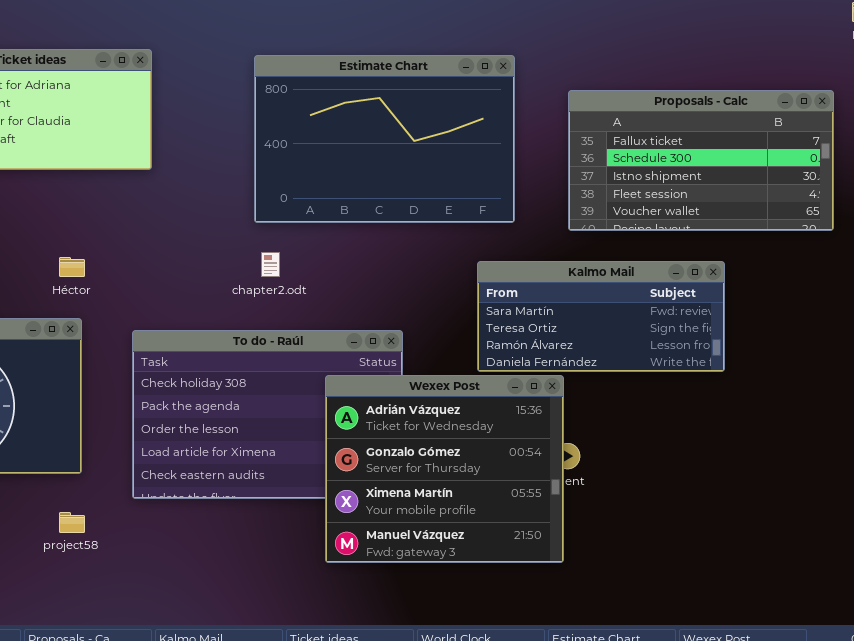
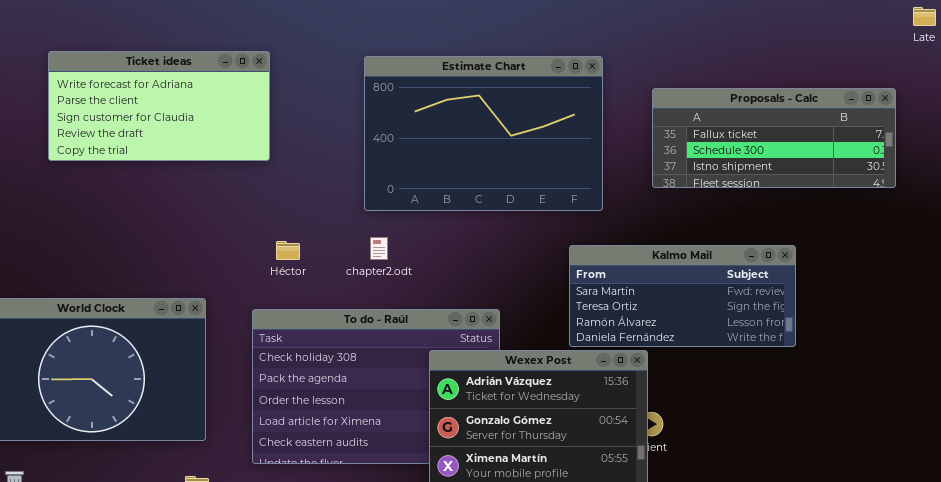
Proposals - Calc: [568,90,834,231] -> [652,88,896,188], resized
Héctor: [59,257,85,277] -> [276,241,300,260], moved

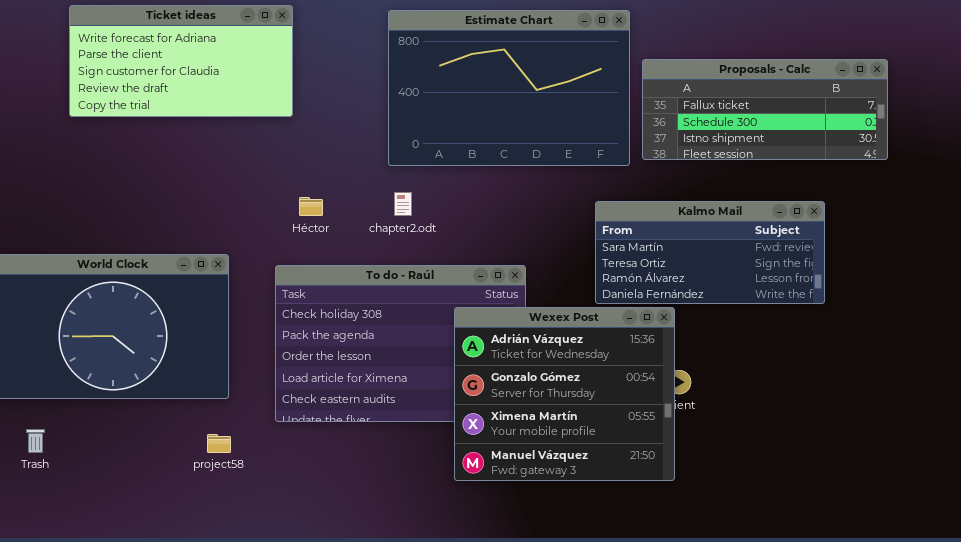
Proposals - Calc: [652,88,896,188] -> [642,59,888,160], moved

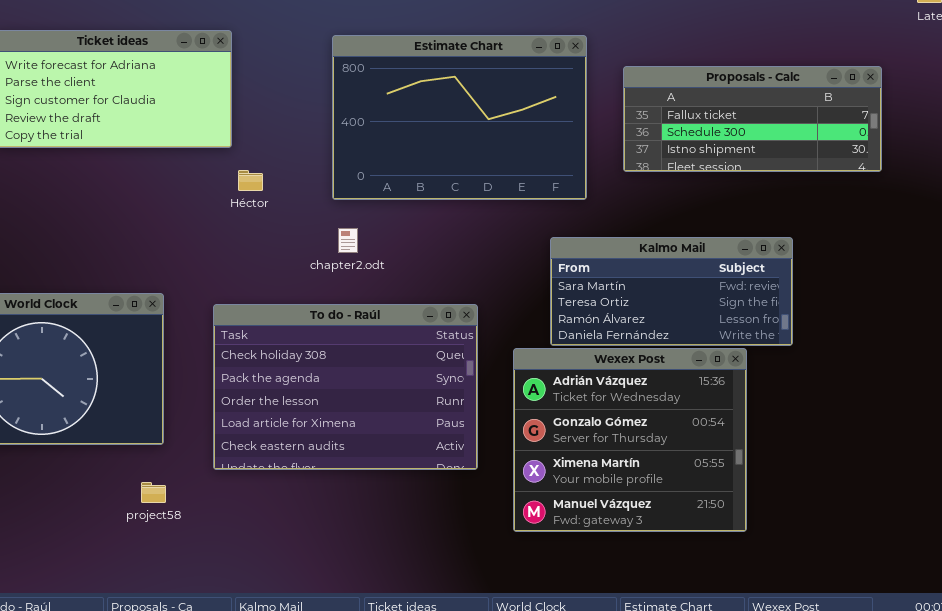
Proposals - Calc: [642,59,888,160] -> [623,66,882,172], moved
Héctor: [299,197,323,216] -> [238,170,263,191], moved
Wexex Post: [454,307,675,481] -> [513,348,747,532], moved

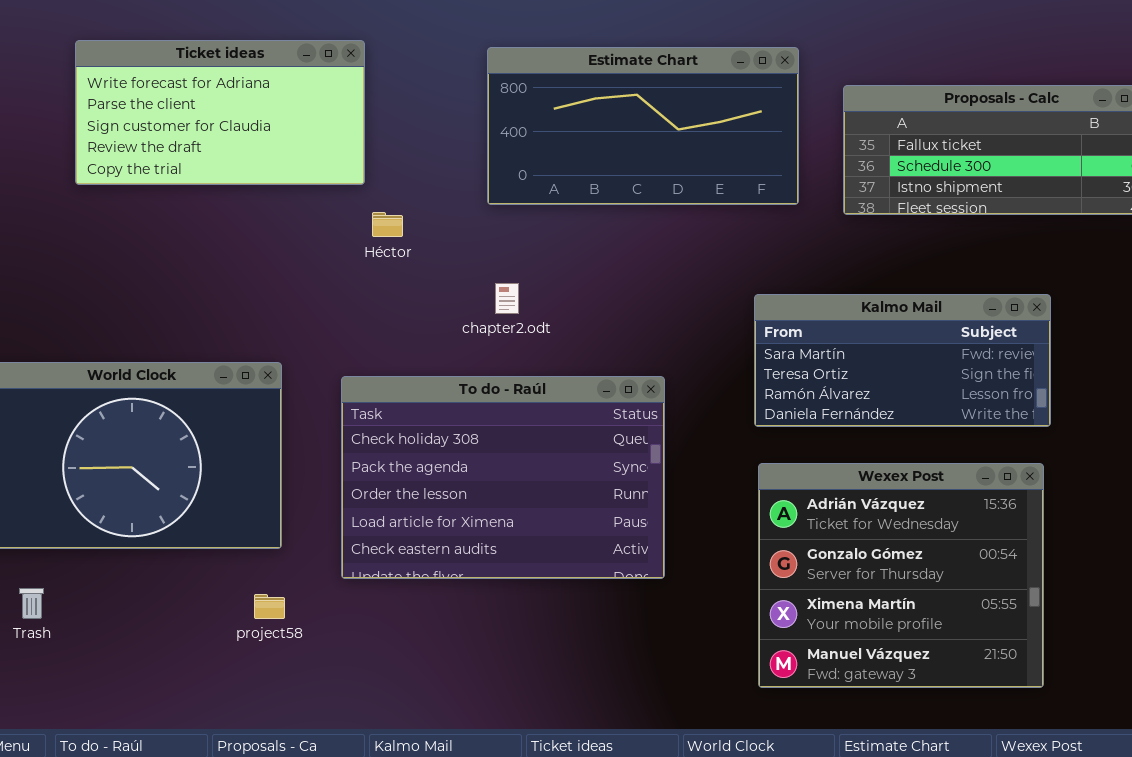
Estimate Chart: [332,35,587,200] -> [487,47,799,205], resized
Wexex Post: [513,348,747,532] -> [758,463,1044,688], moved

